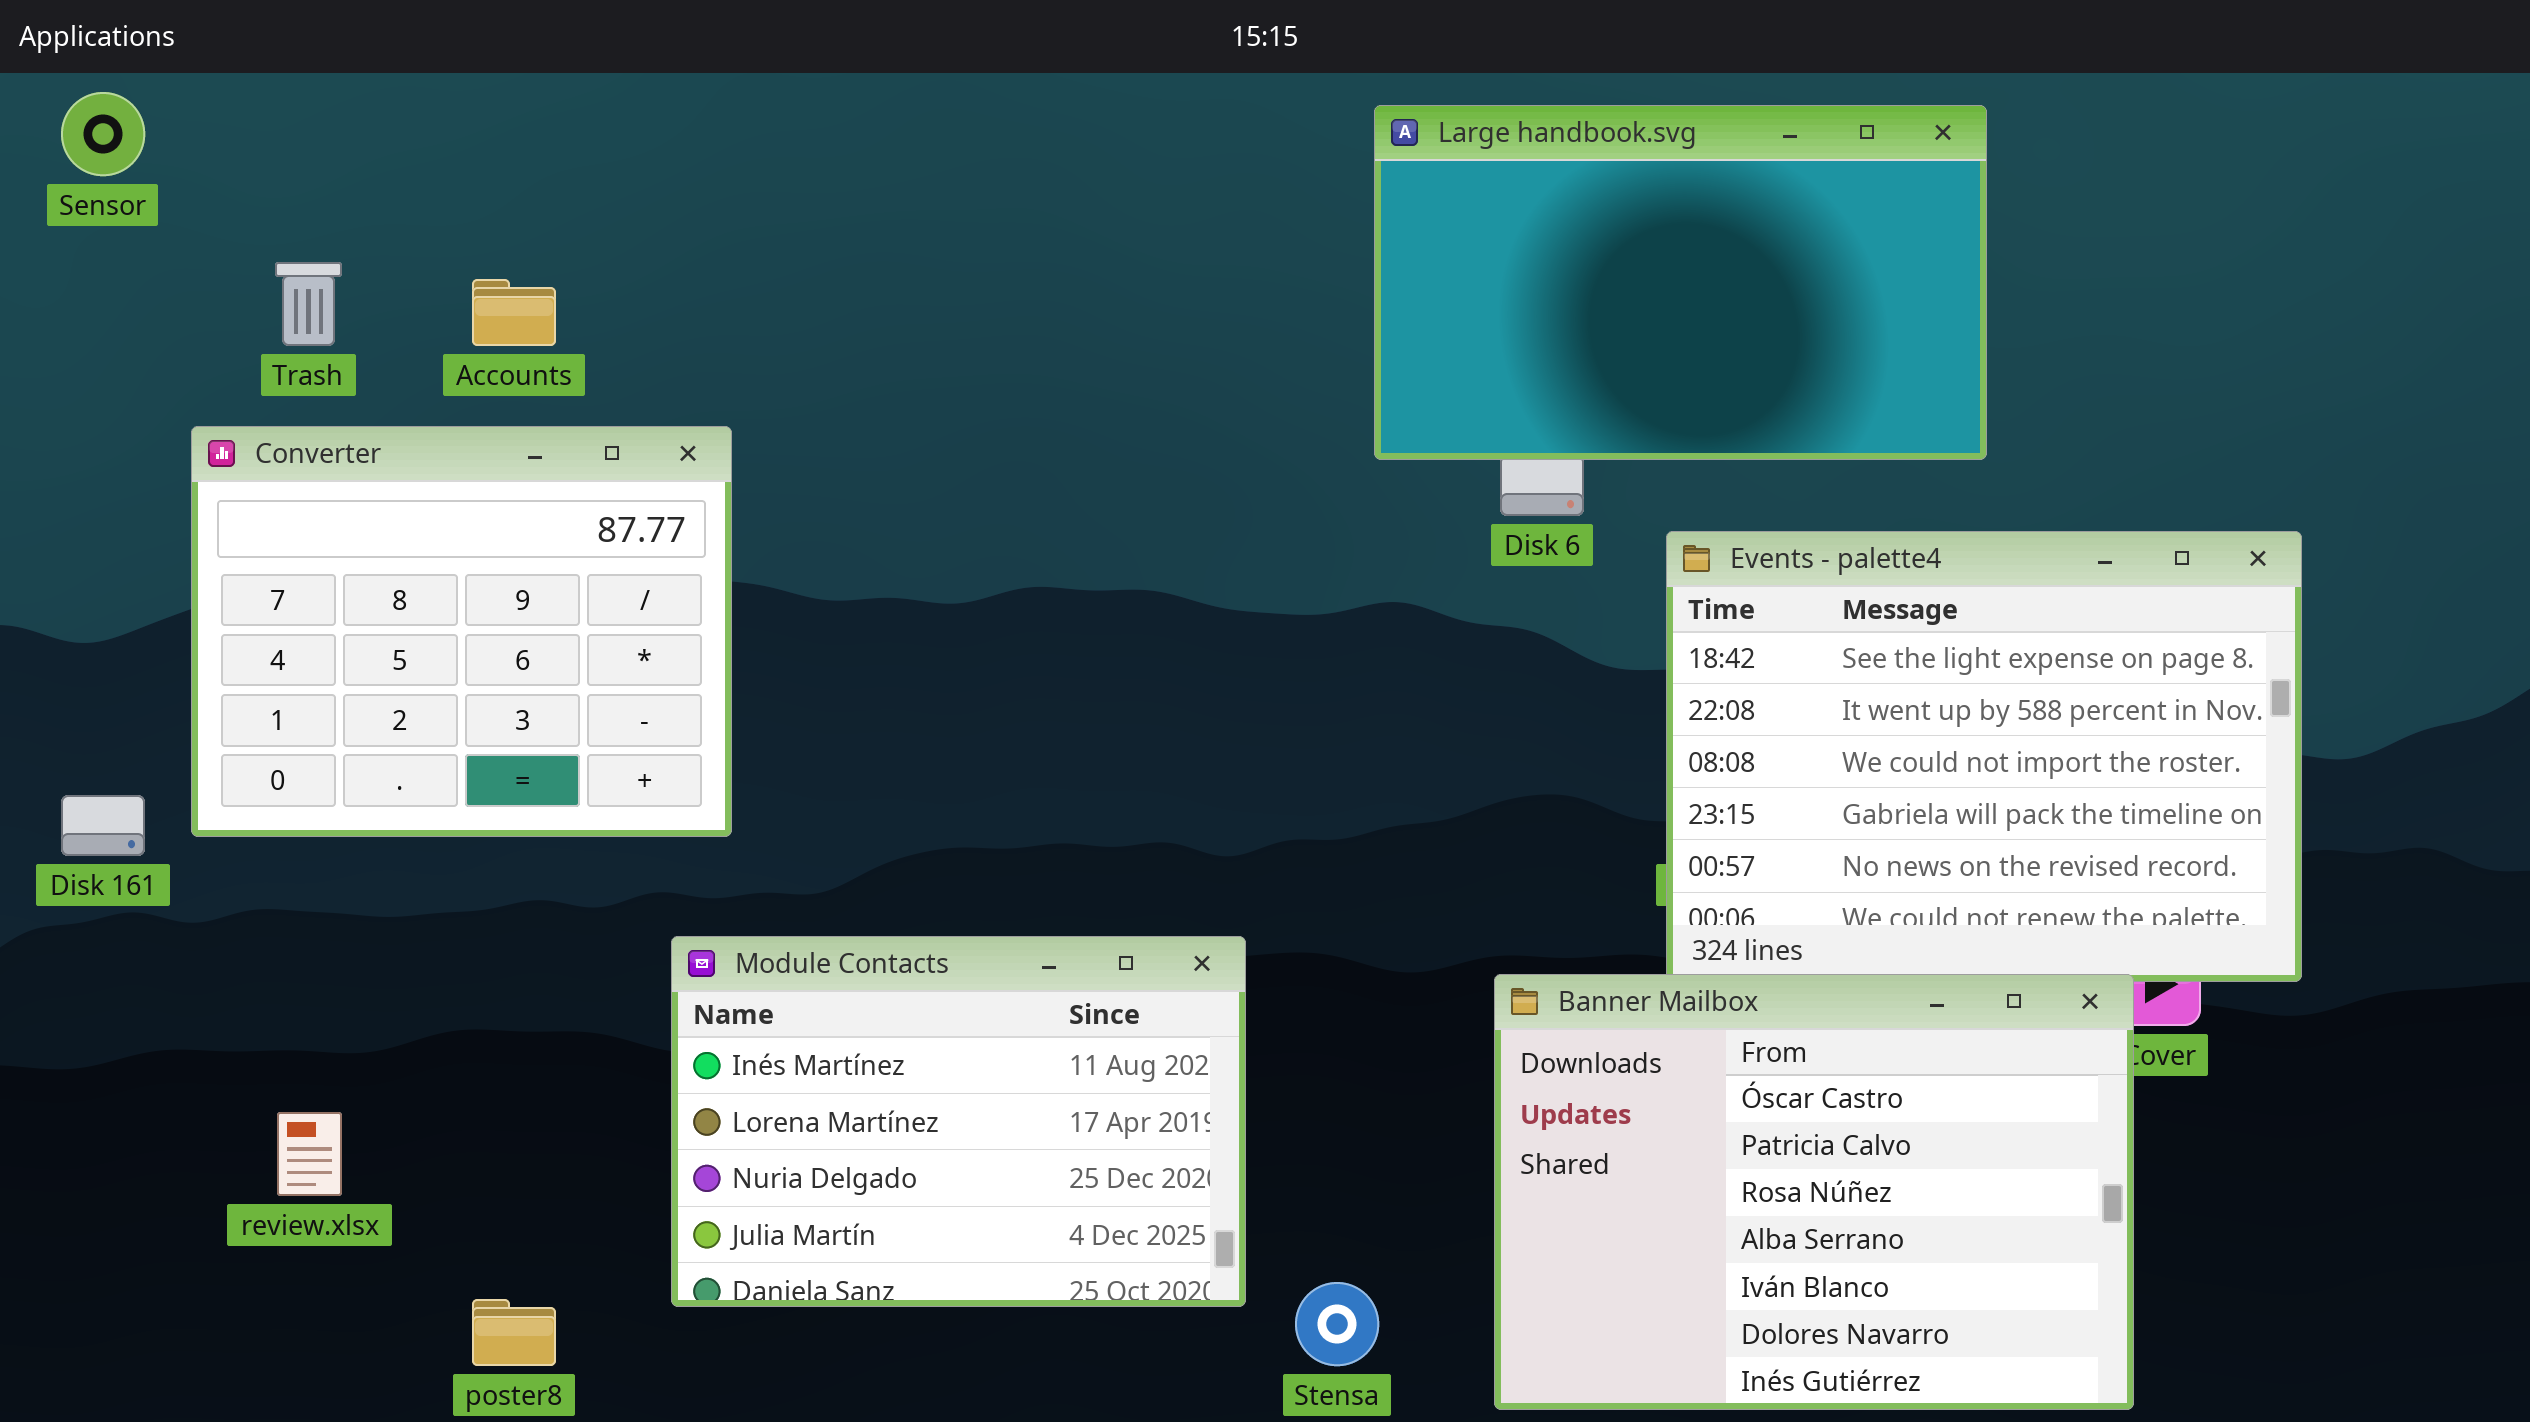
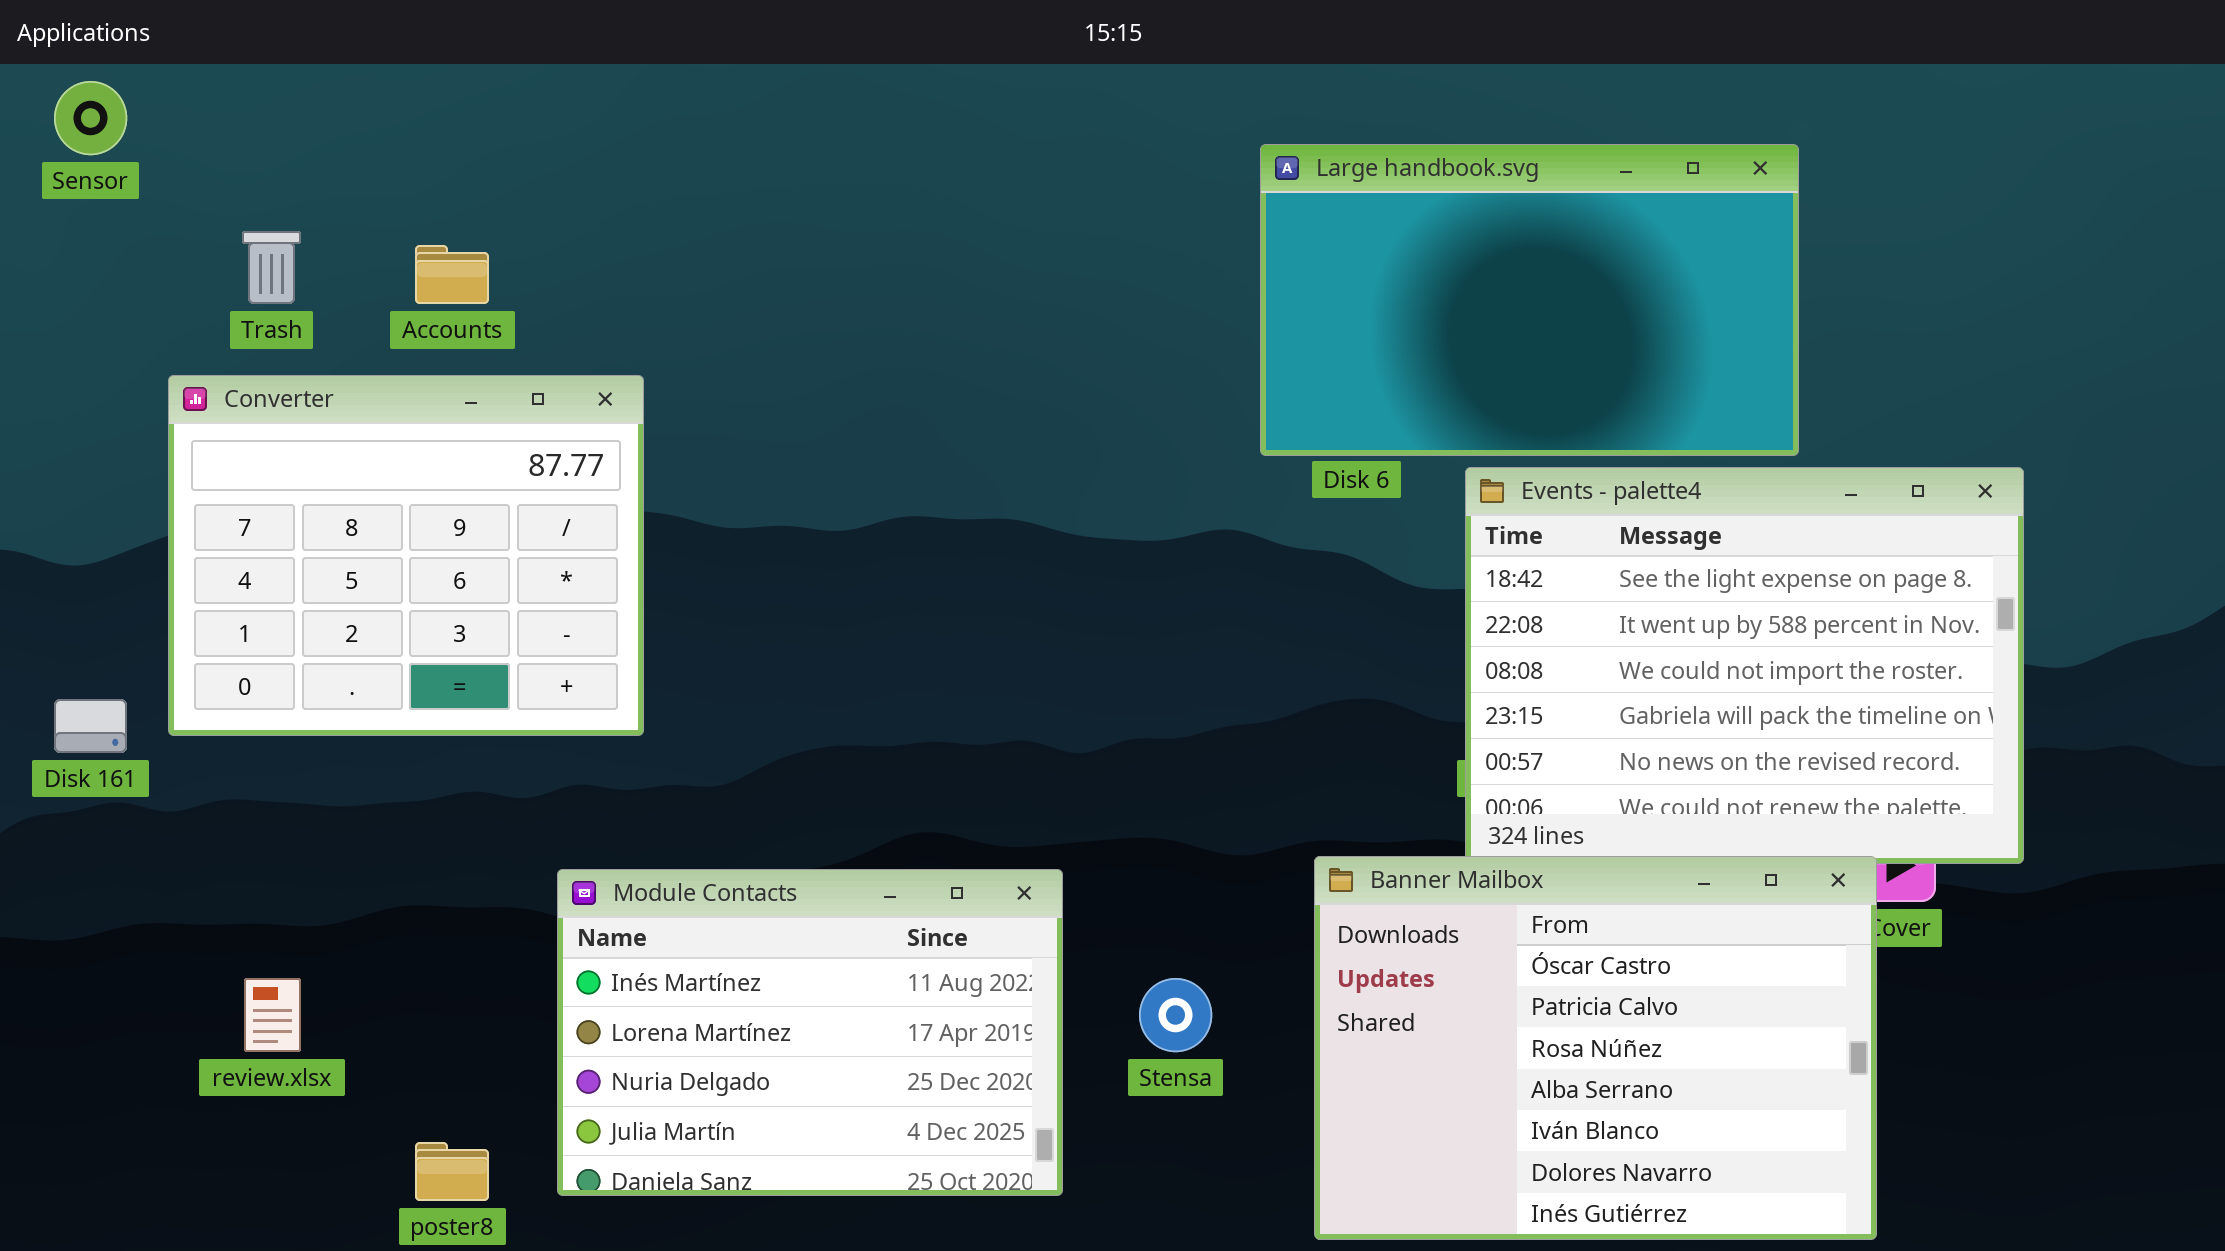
Large handbook.svg: [1374,105,1987,460] -> [1260,144,1799,456], moved
Module Contacts: [671,936,1246,1307] -> [557,869,1063,1196], moved
Stensa: [1295,1282,1379,1366] -> [1139,978,1212,1052], moved

